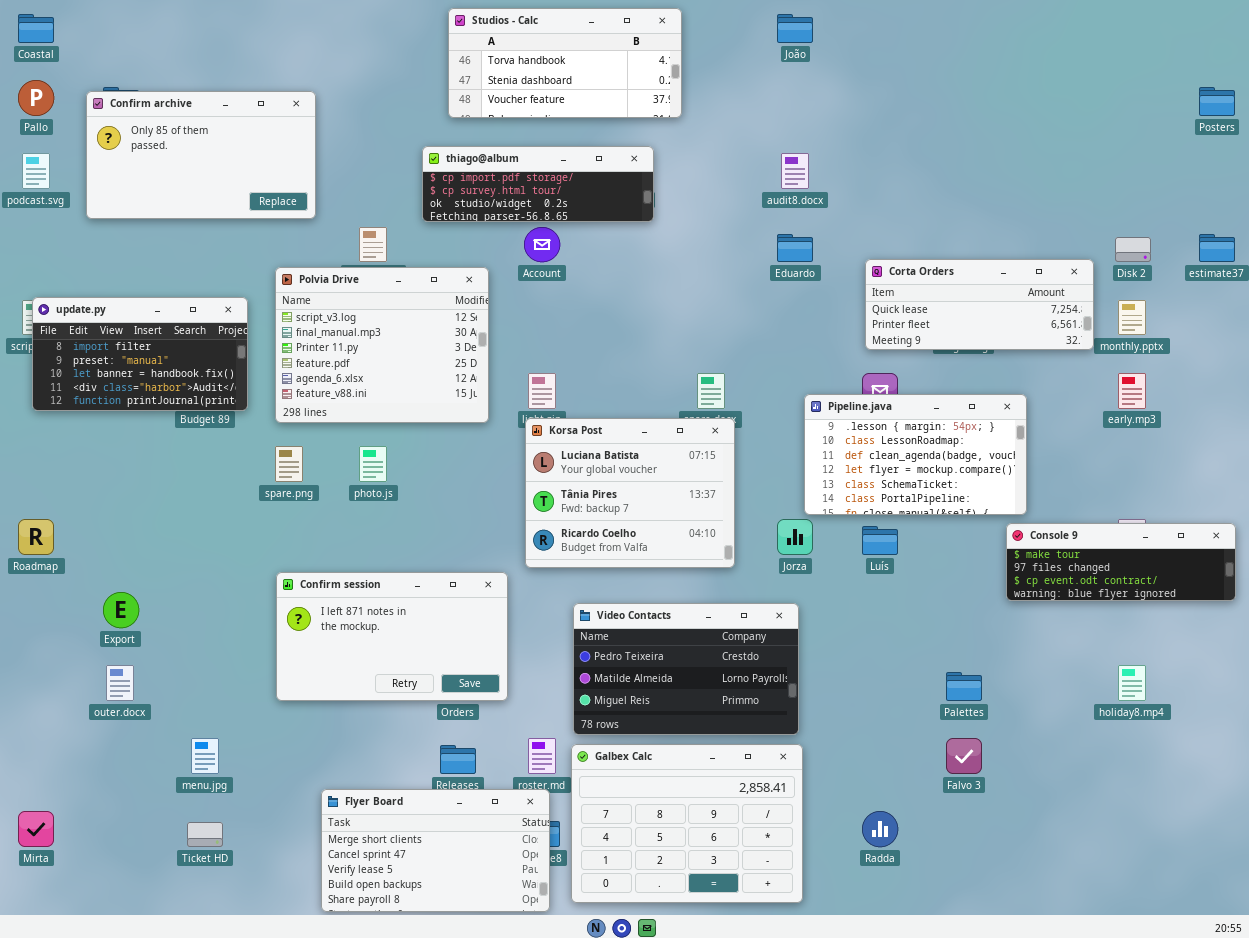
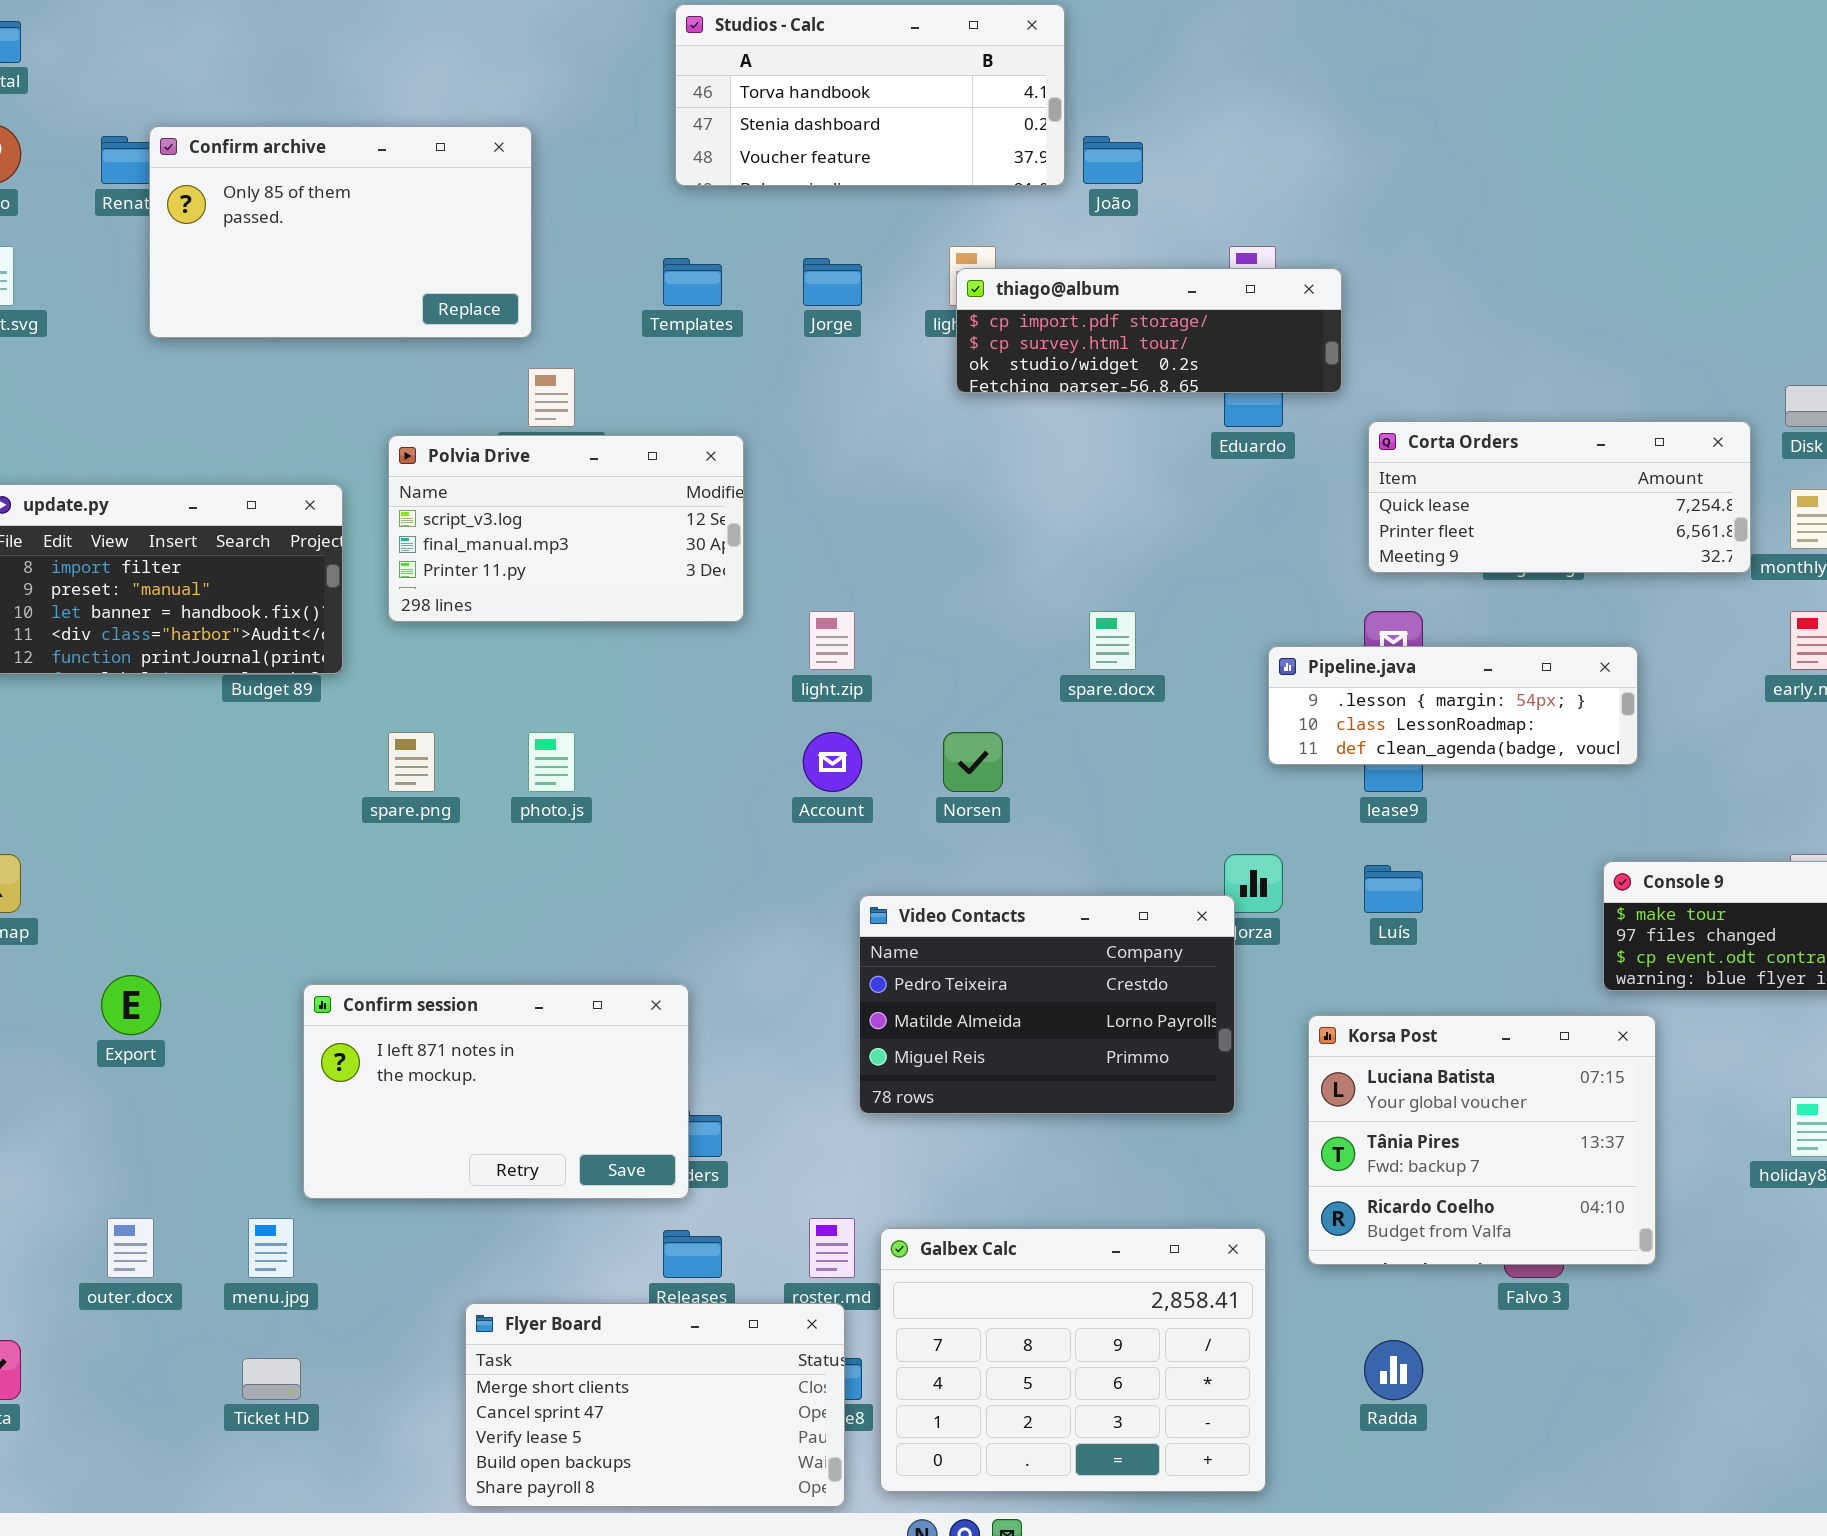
João: [777,14,813,43] -> [1083,136,1143,184], moved
Confirm archive: [86,91,316,219] -> [149,126,532,338], moved
thiago@album: [422,146,654,222] -> [956,268,1342,393], moved
Account: [524,227,560,262] -> [803,732,862,792], moved
Polvia Drive: [275,267,489,423] -> [388,435,744,622], resized
Pipeline.java: [804,394,1027,515] -> [1268,646,1638,765], resized
Korsa Post: [525,418,735,568] -> [1308,1015,1656,1265], moved
Confirm session: [276,572,508,701] -> [303,984,689,1199], moved
Video Contacts: [573,603,799,735] -> [859,895,1235,1114], moved
outer.docx: [106,665,134,701] -> [107,1218,154,1278], moved

